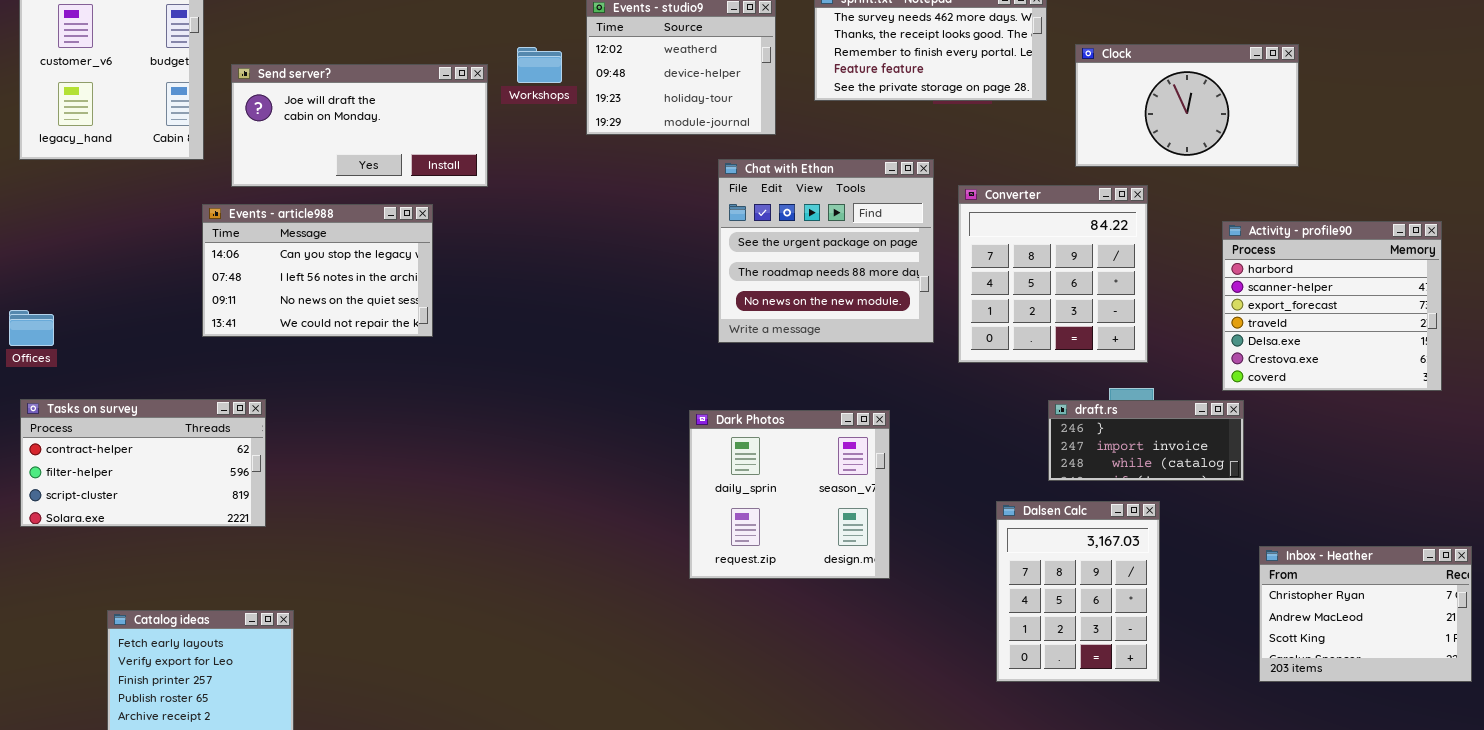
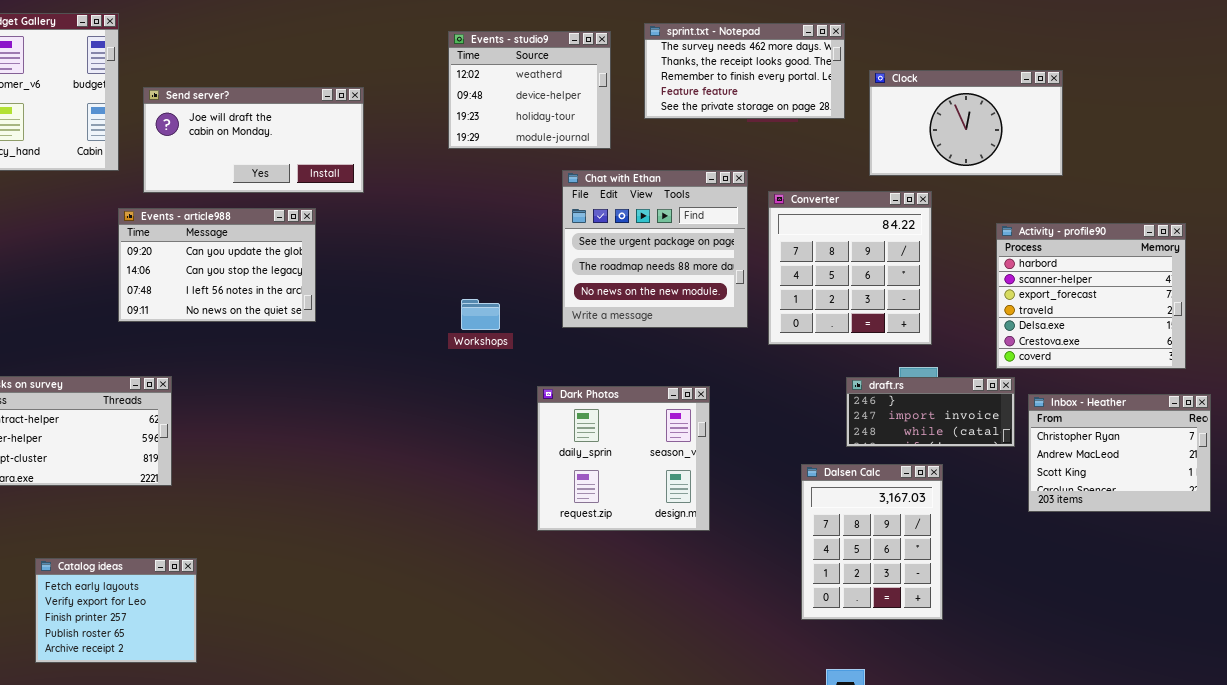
Workshops: [517,47,562,83] -> [461,299,500,330], moved
Events - article988: [202,204,433,337] -> [118,208,316,322], scrolled up 1 row
Inbox - Heather: [1259,546,1472,682] -> [1028,394,1211,512], moved

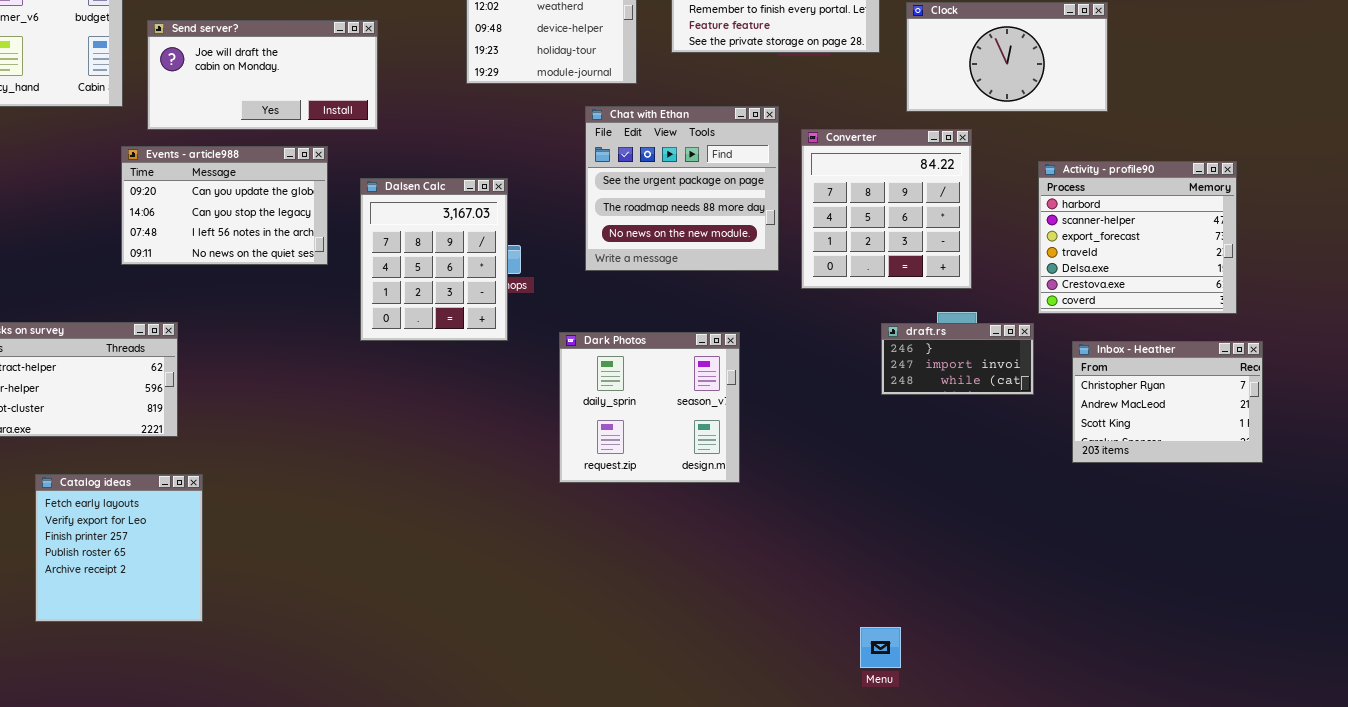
draft.rs: [846,377,1015,447] -> [881,323,1034,395], resized
Dalsen Calc: [801,464,943,620] -> [360,178,508,341], moved
Catalog ideas: [35,558,197,663] -> [35,474,203,622], resized

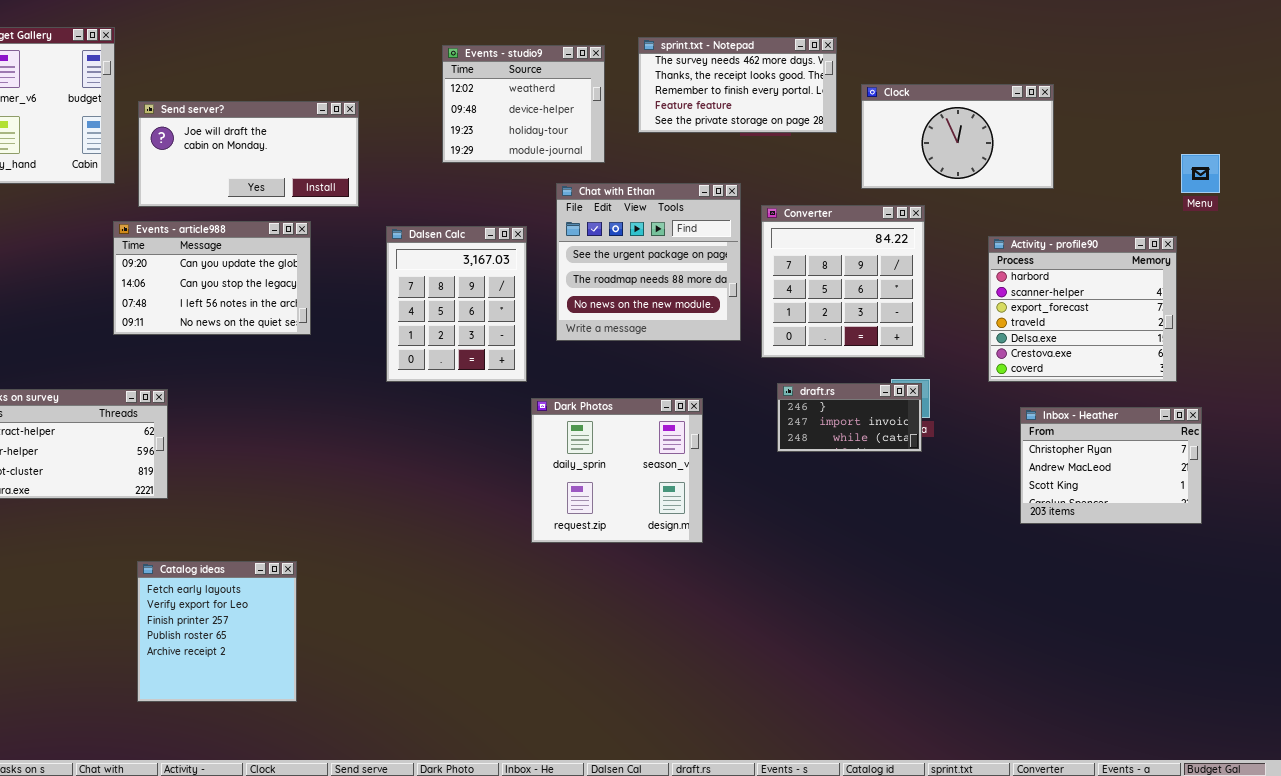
Dalsen Calc: [360,178,508,341] -> [386,226,527,382], moved
draft.rs: [881,323,1034,395] -> [777,383,922,452], moved
Catalog ideas: [35,474,203,622] -> [137,561,297,702], moved
Menu: [860,627,901,668] -> [1181,154,1220,193], moved

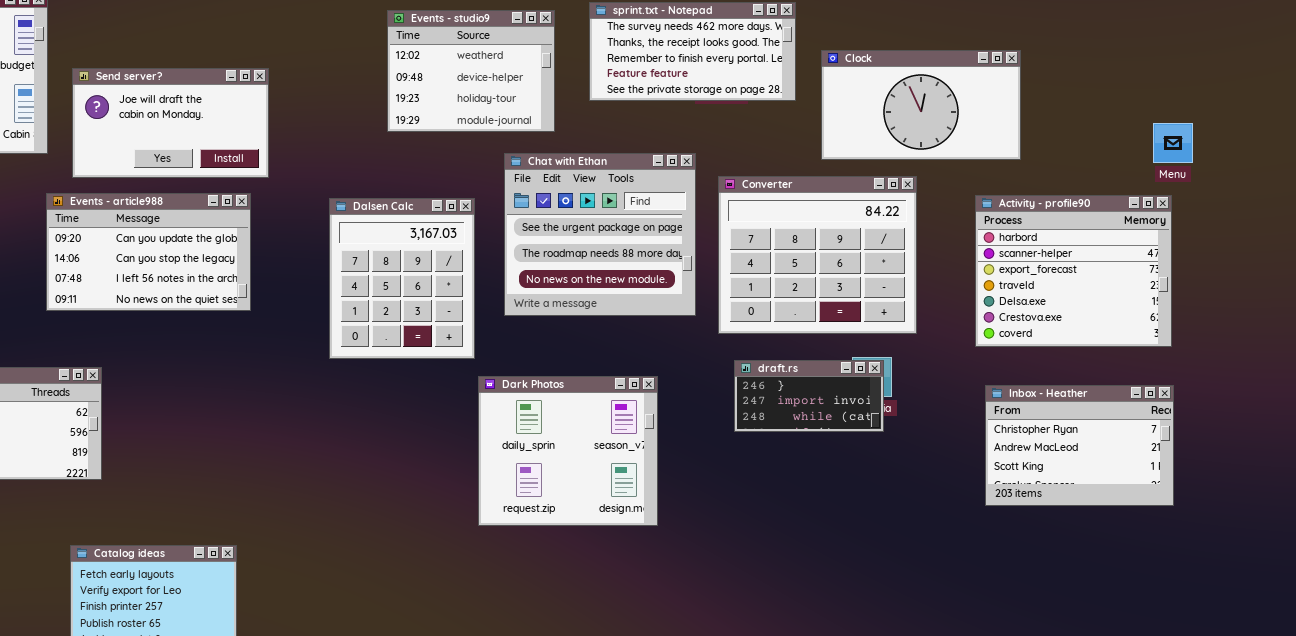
Send server?: [138,101,359,207] -> [72,68,269,178], resized
Converter: [761,205,925,358] -> [718,176,917,334], resized
Activity - profile90: [988,236,1177,382] -> [975,195,1172,347], moved

